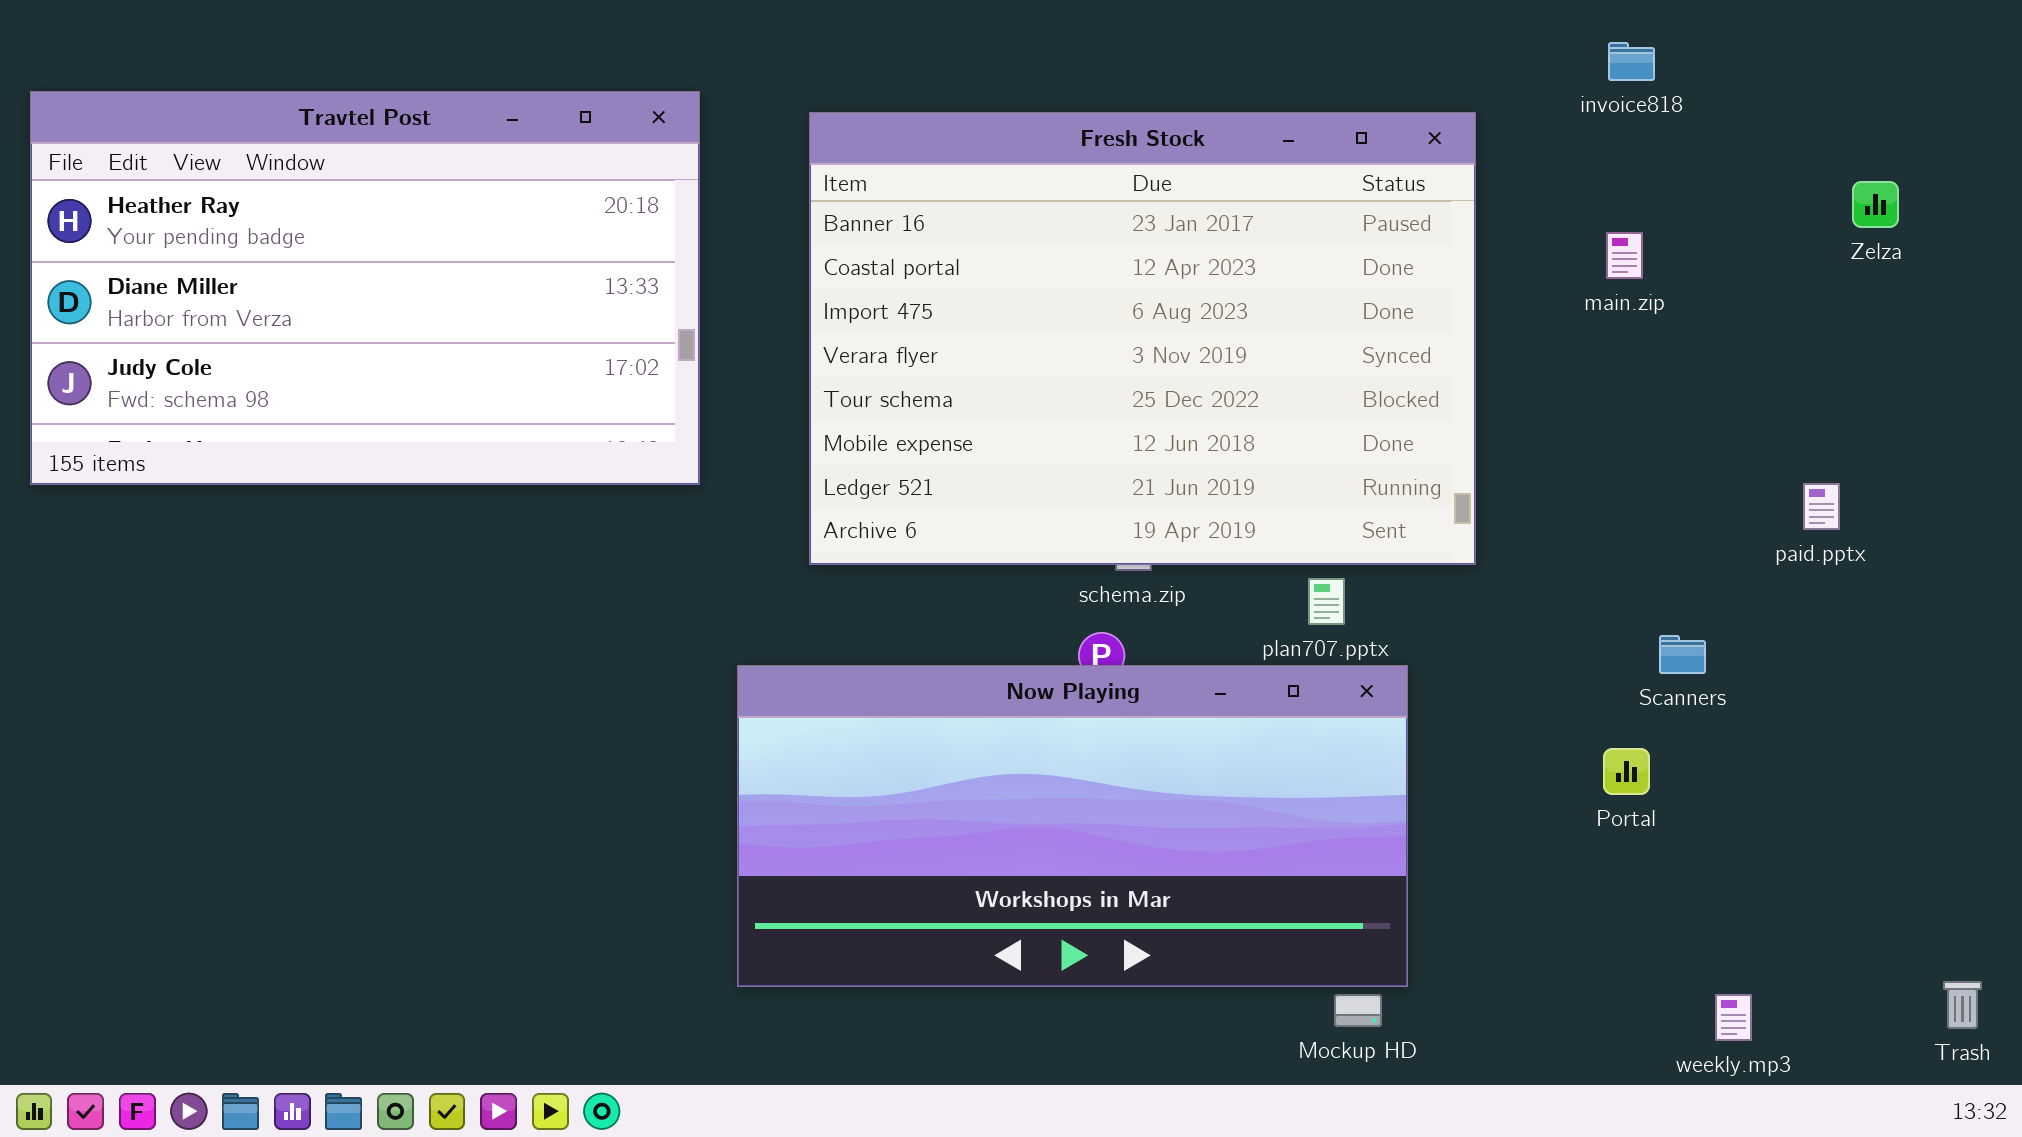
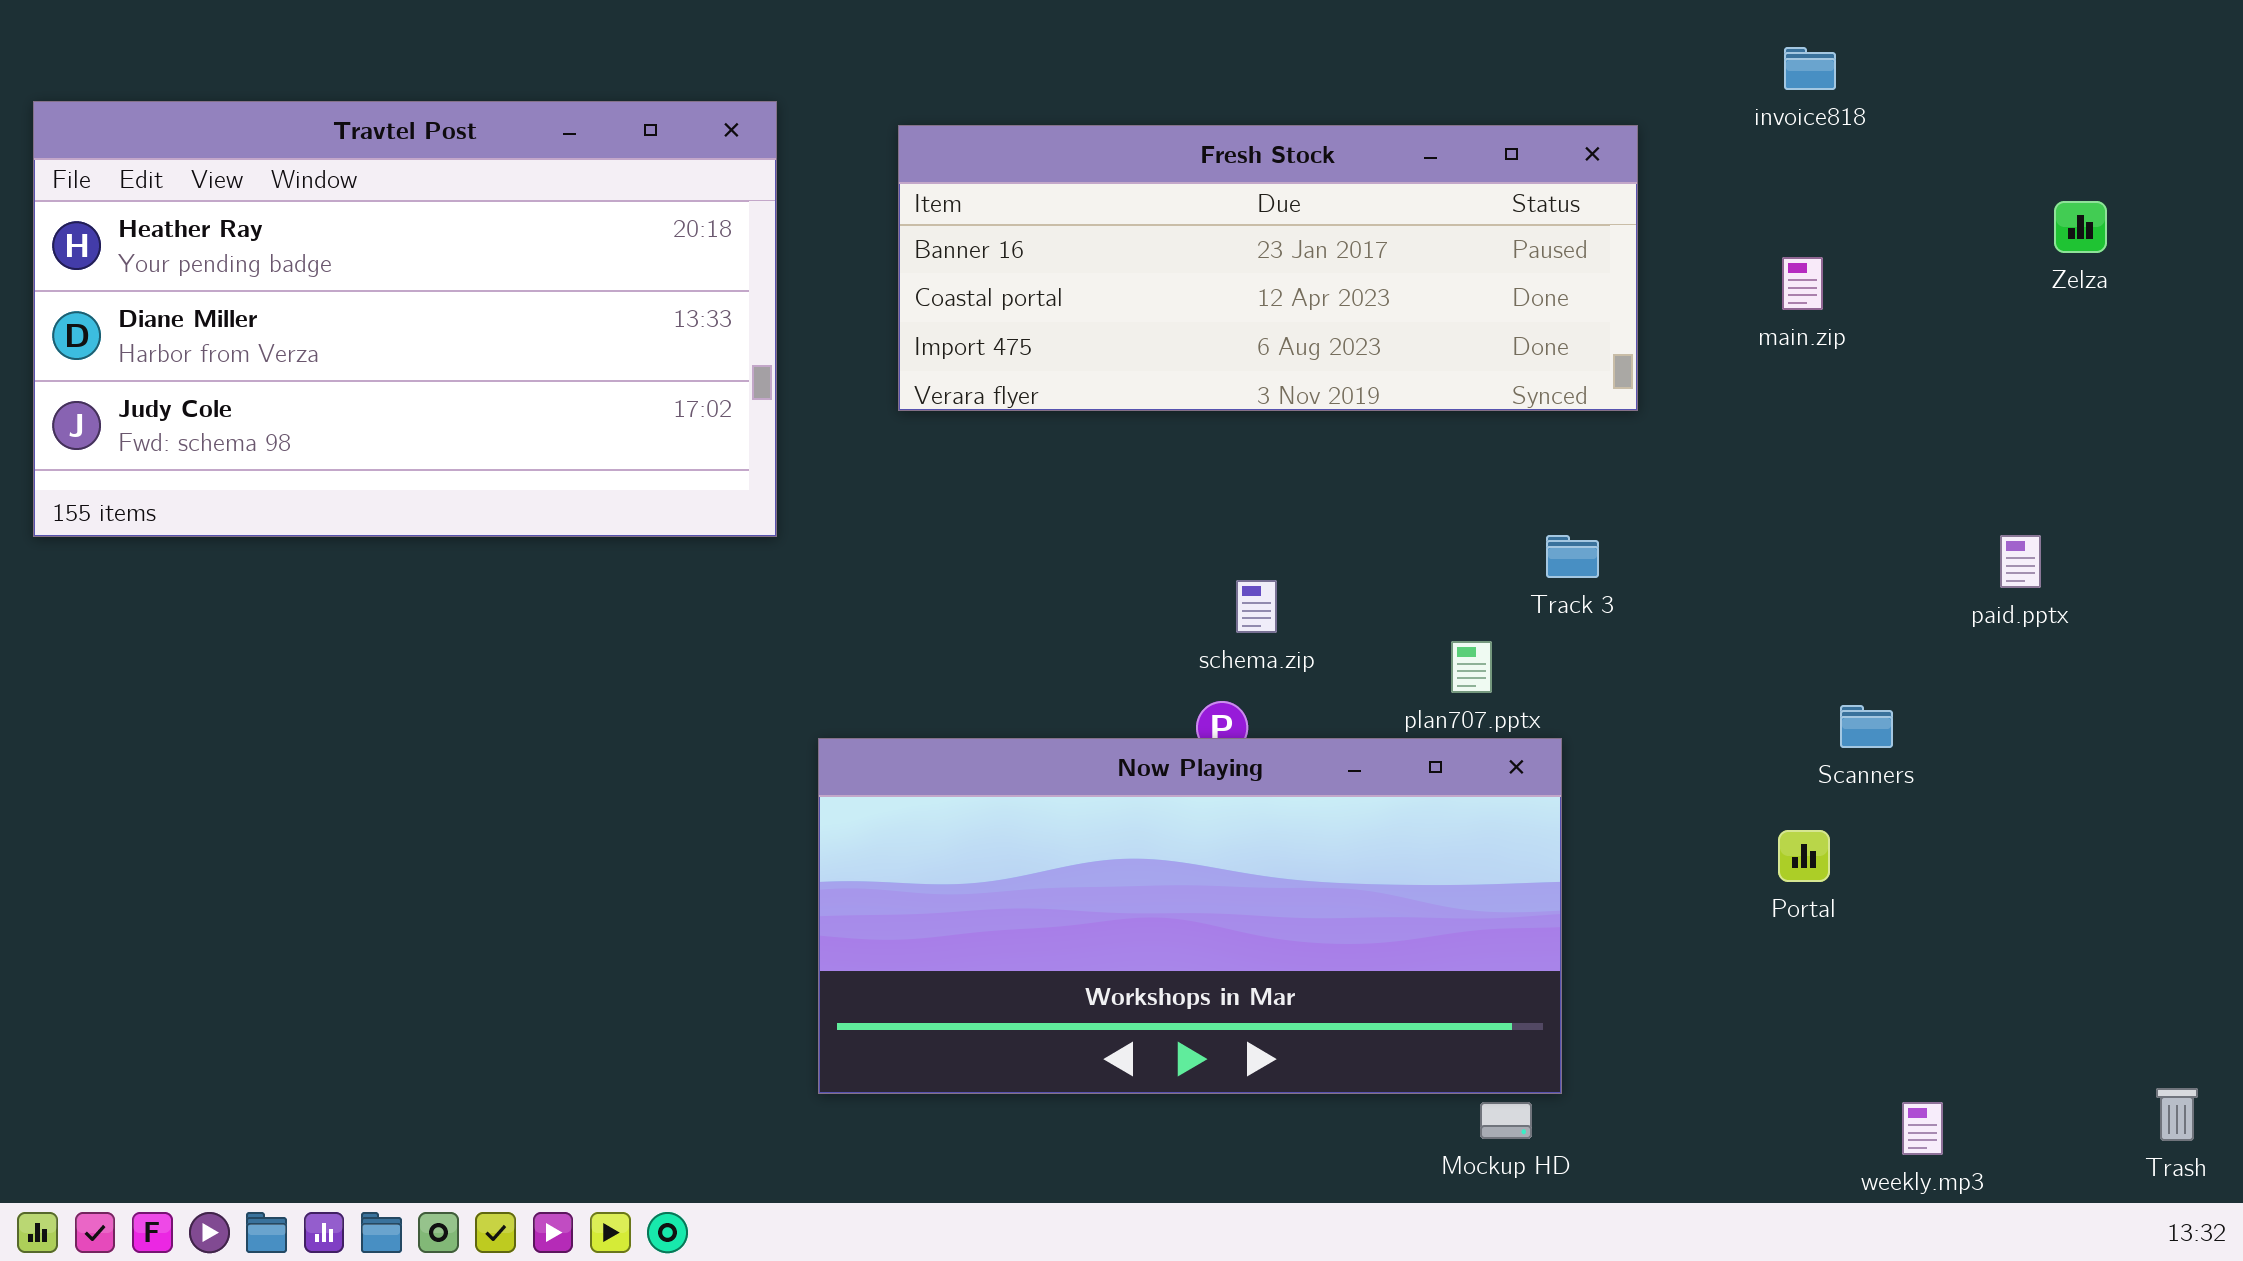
Fresh Stock: [809,112,1476,565] -> [898,125,1638,411], resized

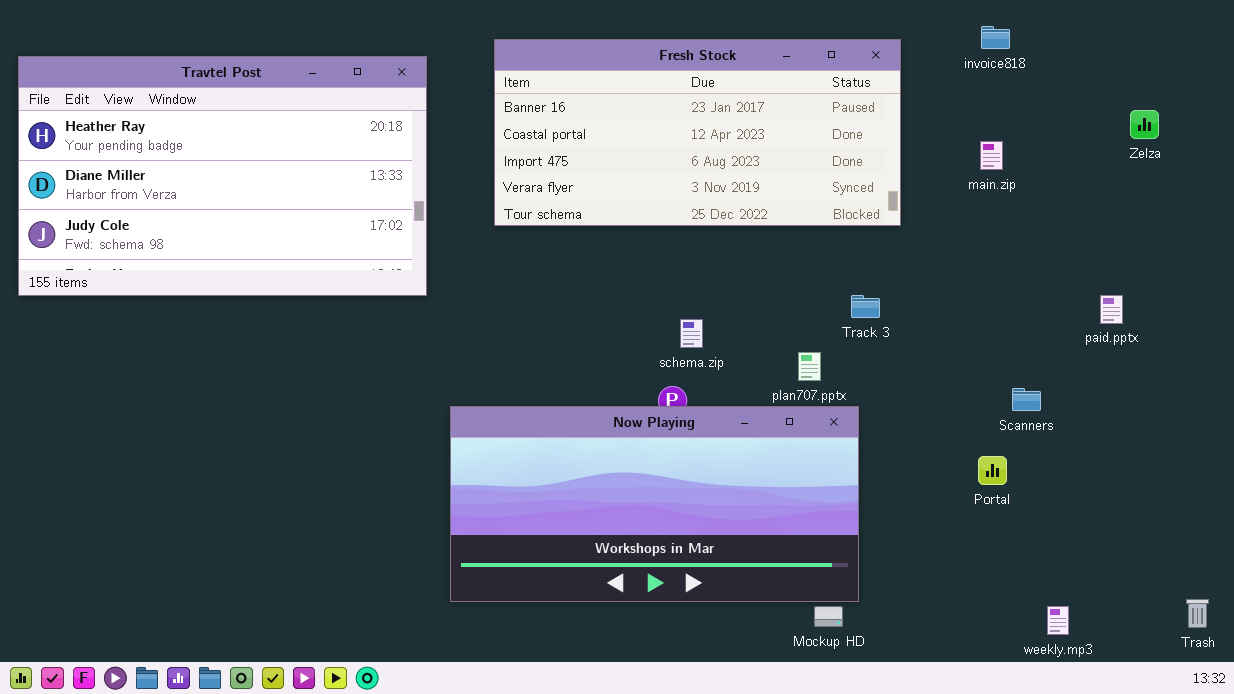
Fresh Stock: [898,125,1638,411] -> [494,39,901,226], resized

